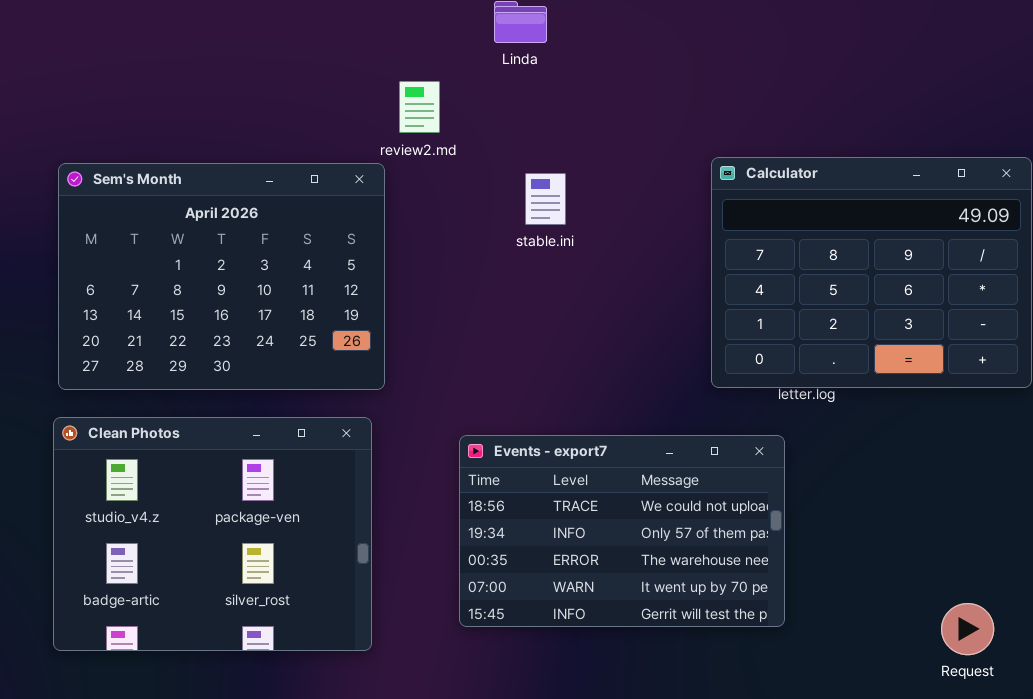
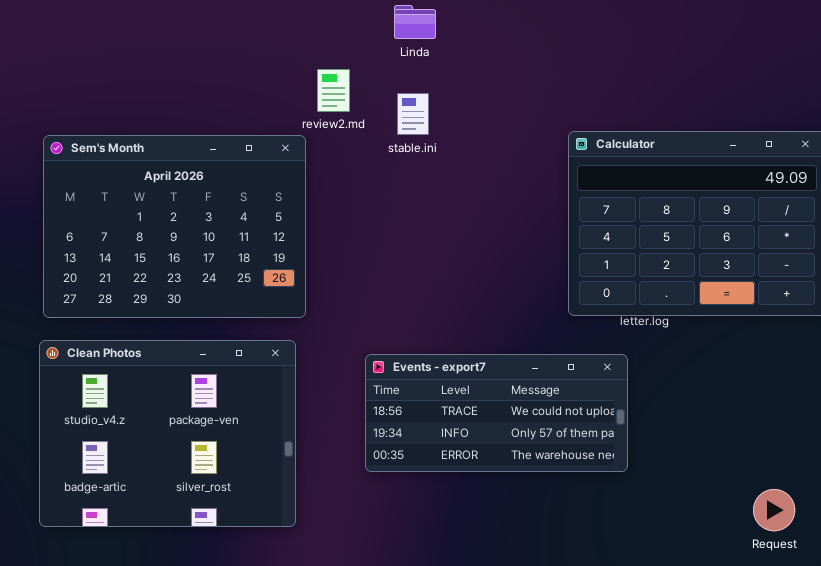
stable.ini: [525,173,566,225] -> [397,93,429,135], moved
Events - export7: [459,435,785,627] -> [365,354,628,472], resized

